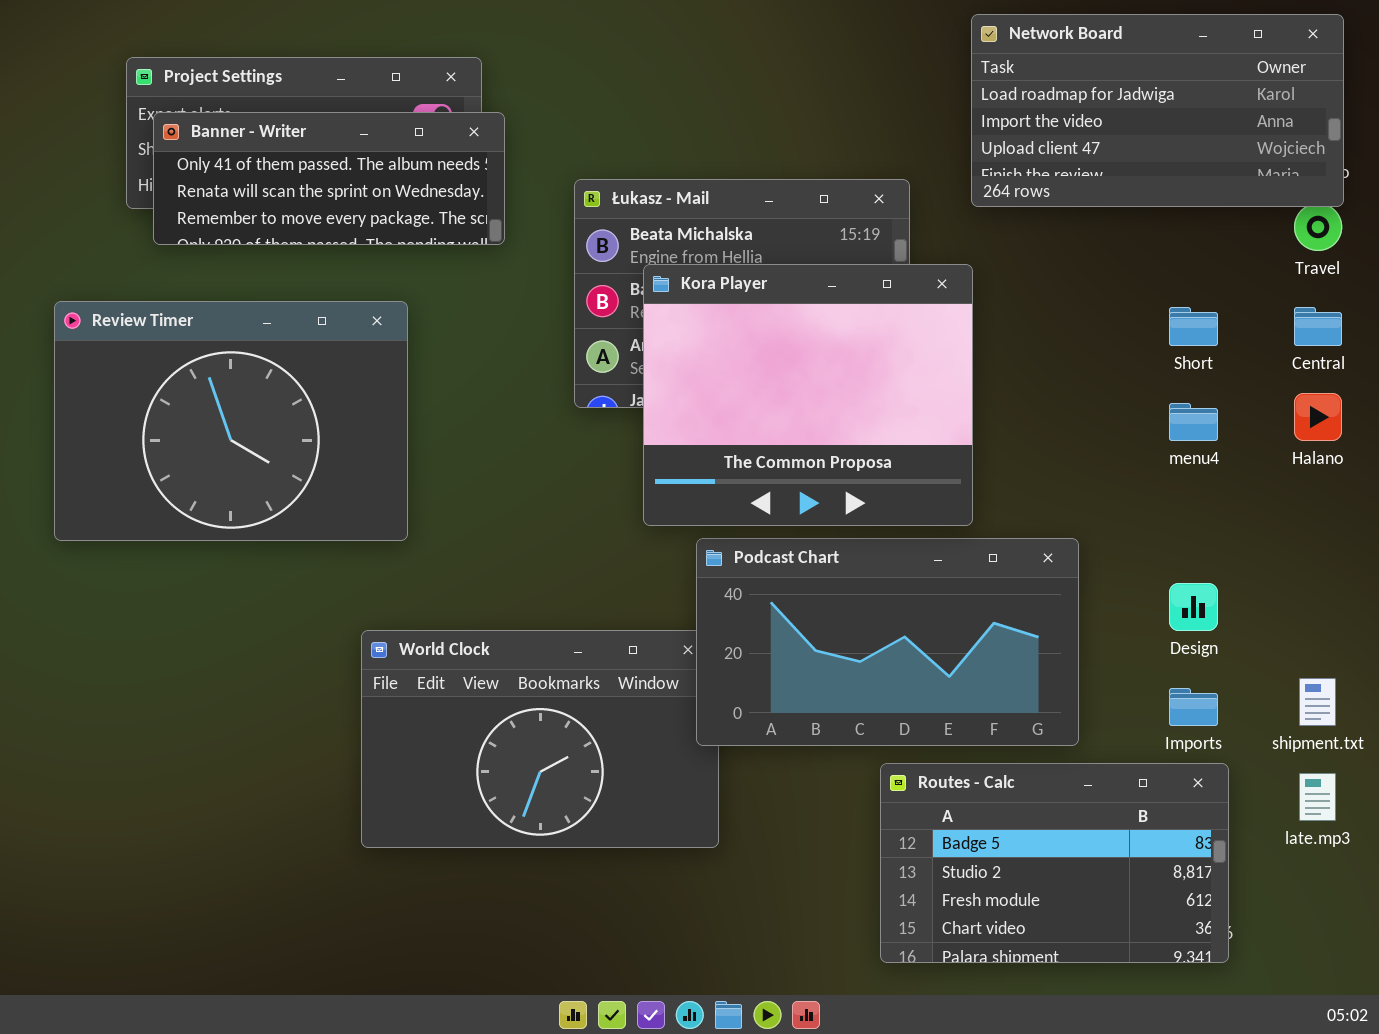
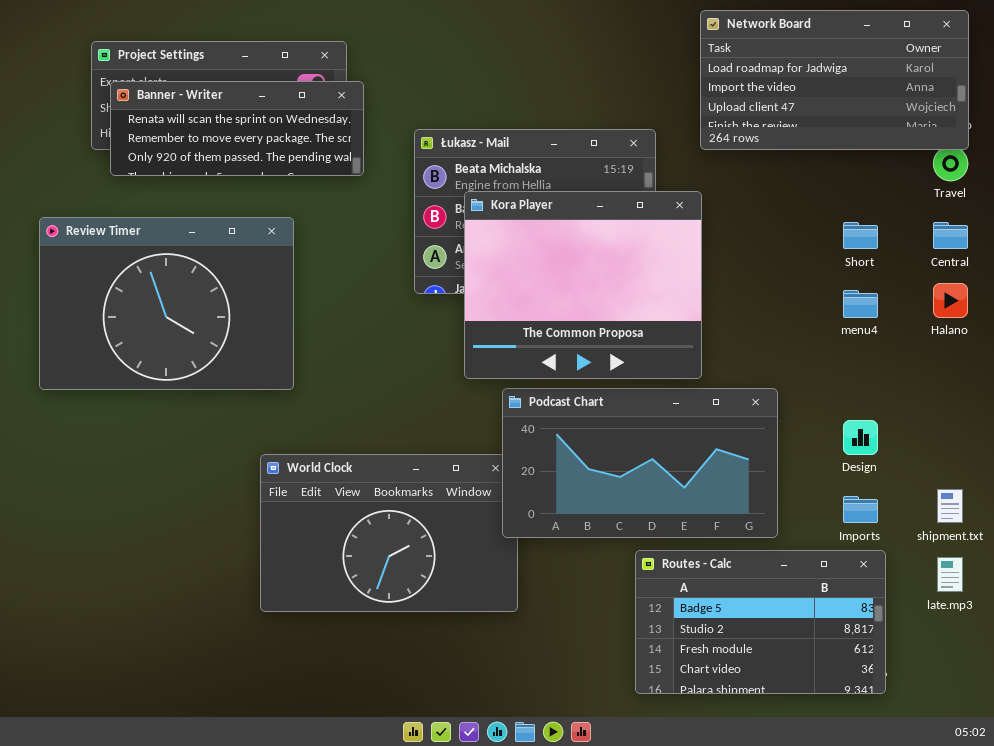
Banner - Writer: [153,112,505,245] -> [110,81,364,176], scrolled down 1 row

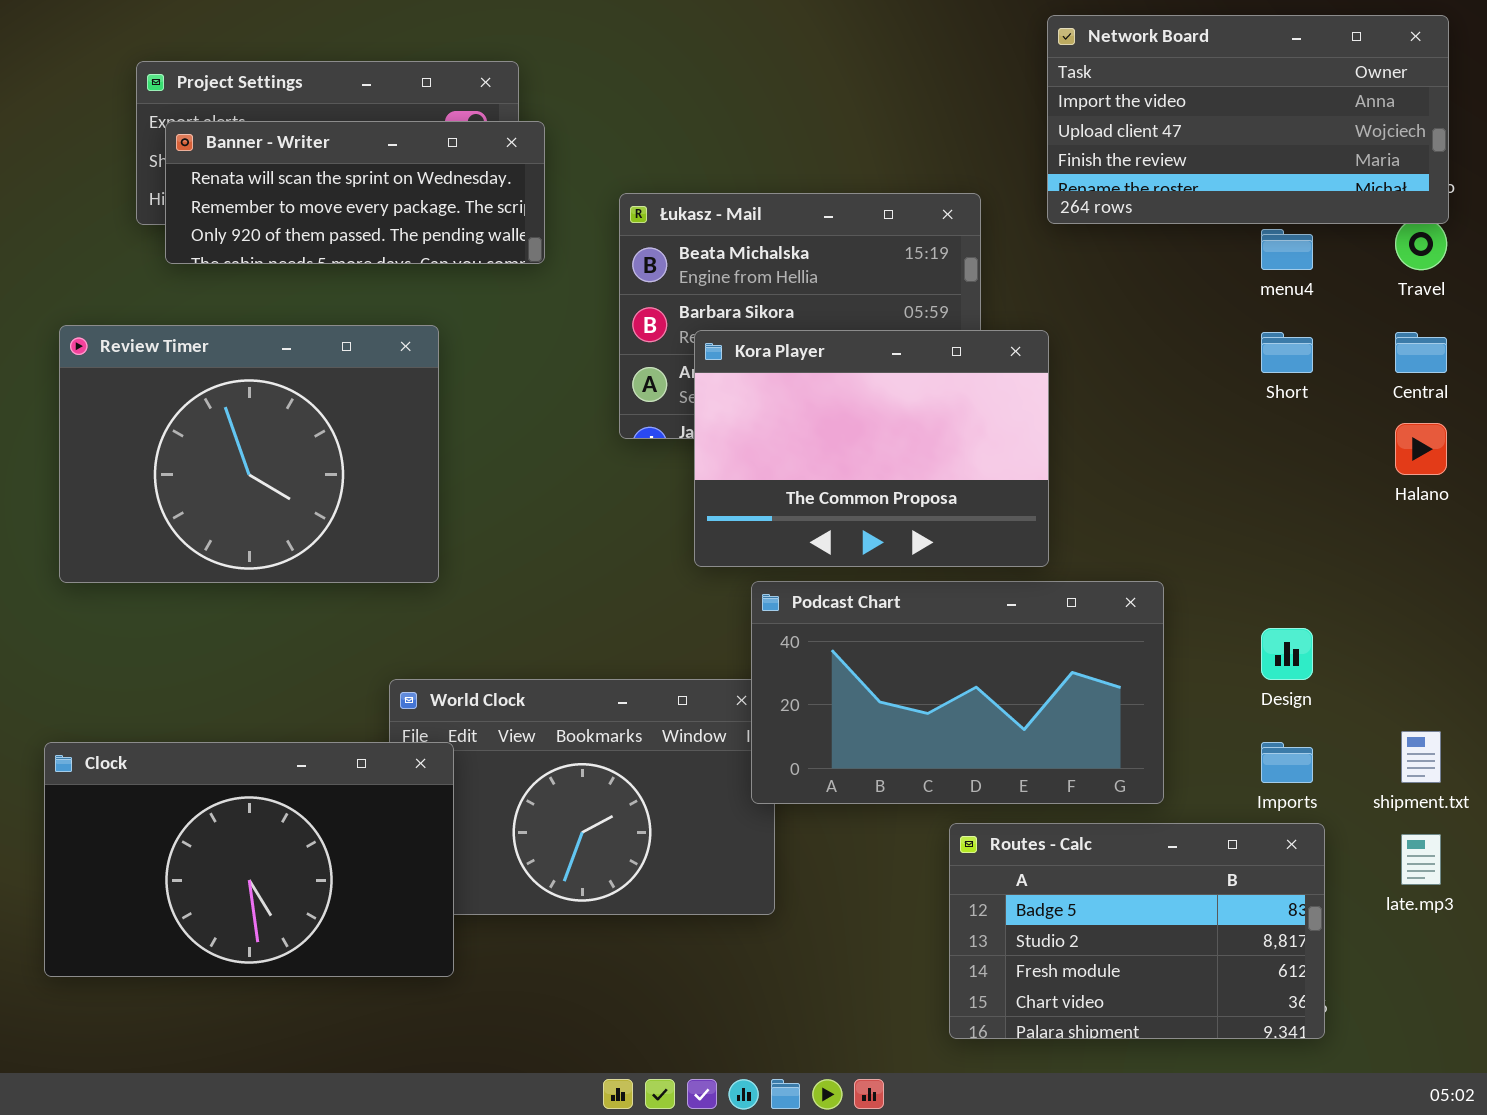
Network Board: [700,10,969,150] -> [1047,15,1449,224], scrolled down 1 row
Kora Player: [464,191,702,379] -> [694,330,1049,567], resized
menu4: [843,290,878,318] -> [1261,229,1313,270], moved
Clock: none -> [44,742,454,977], opened

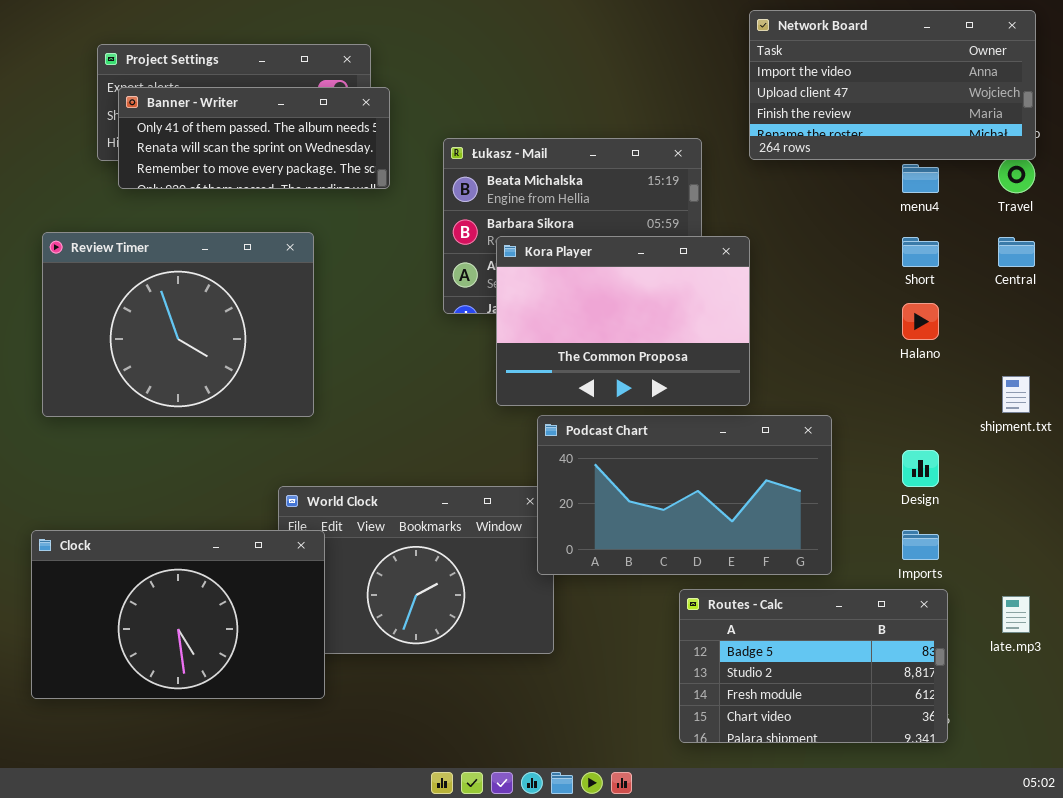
Banner - Writer: [165,121,545,264] -> [118,87,390,189], scrolled up 1 row
Halano: [1395,423,1447,475] -> [902,303,939,340], moved
shipment.txt: [1401,731,1441,783] -> [1002,376,1030,413], moved

